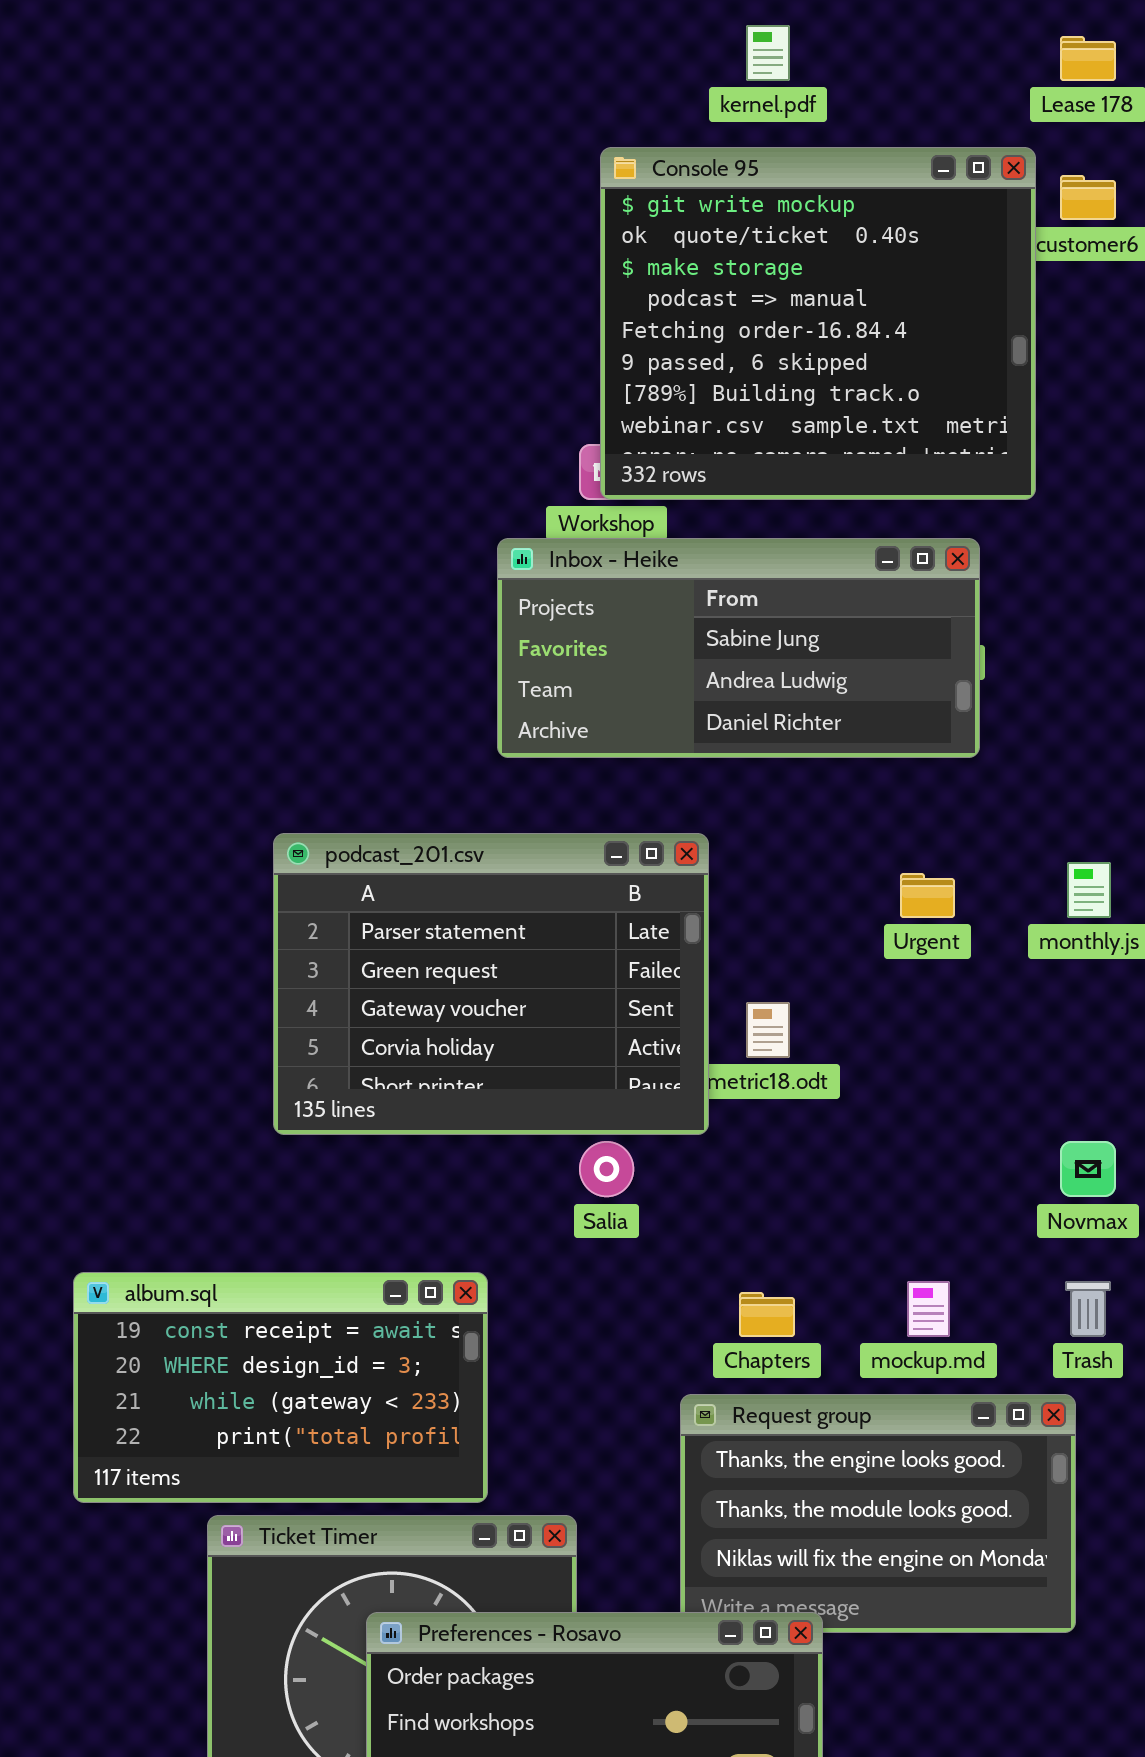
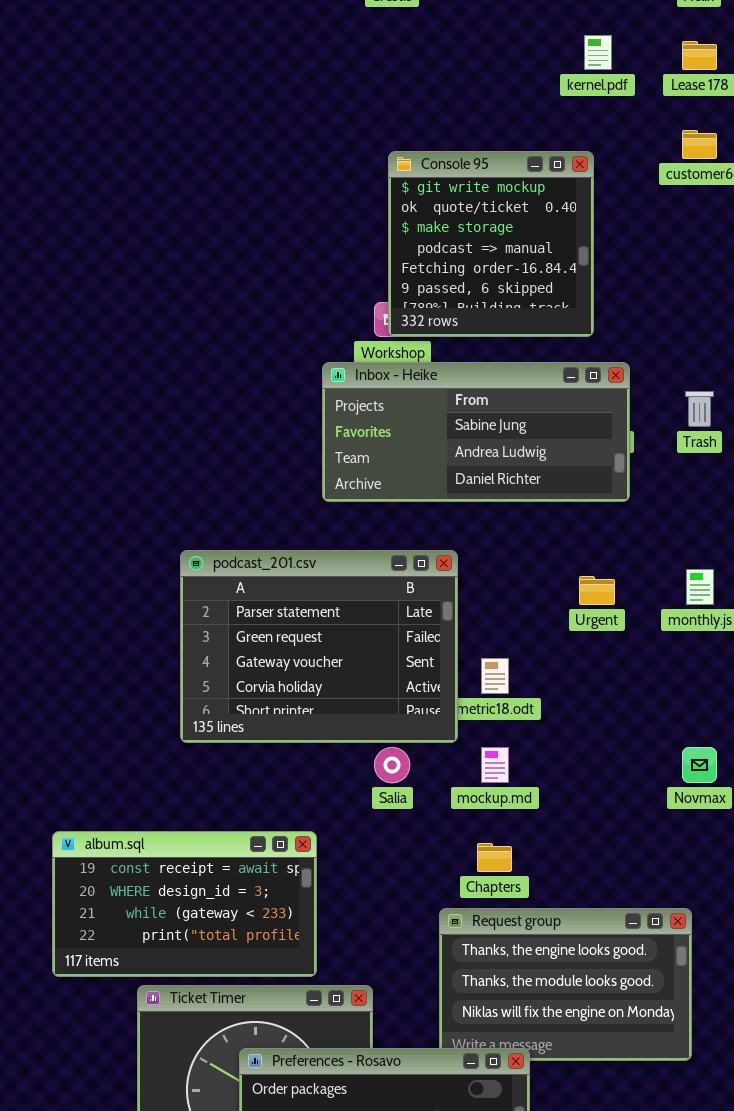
kernel.pdf: [746,25,790,81] -> [584,35,612,70], moved
Console 95: [600,147,1036,500] -> [388,151,594,337], resized
mockup.md: [907,1281,950,1337] -> [481,747,509,783], moved
Trash: [1065,1281,1111,1337] -> [685,391,714,427], moved

